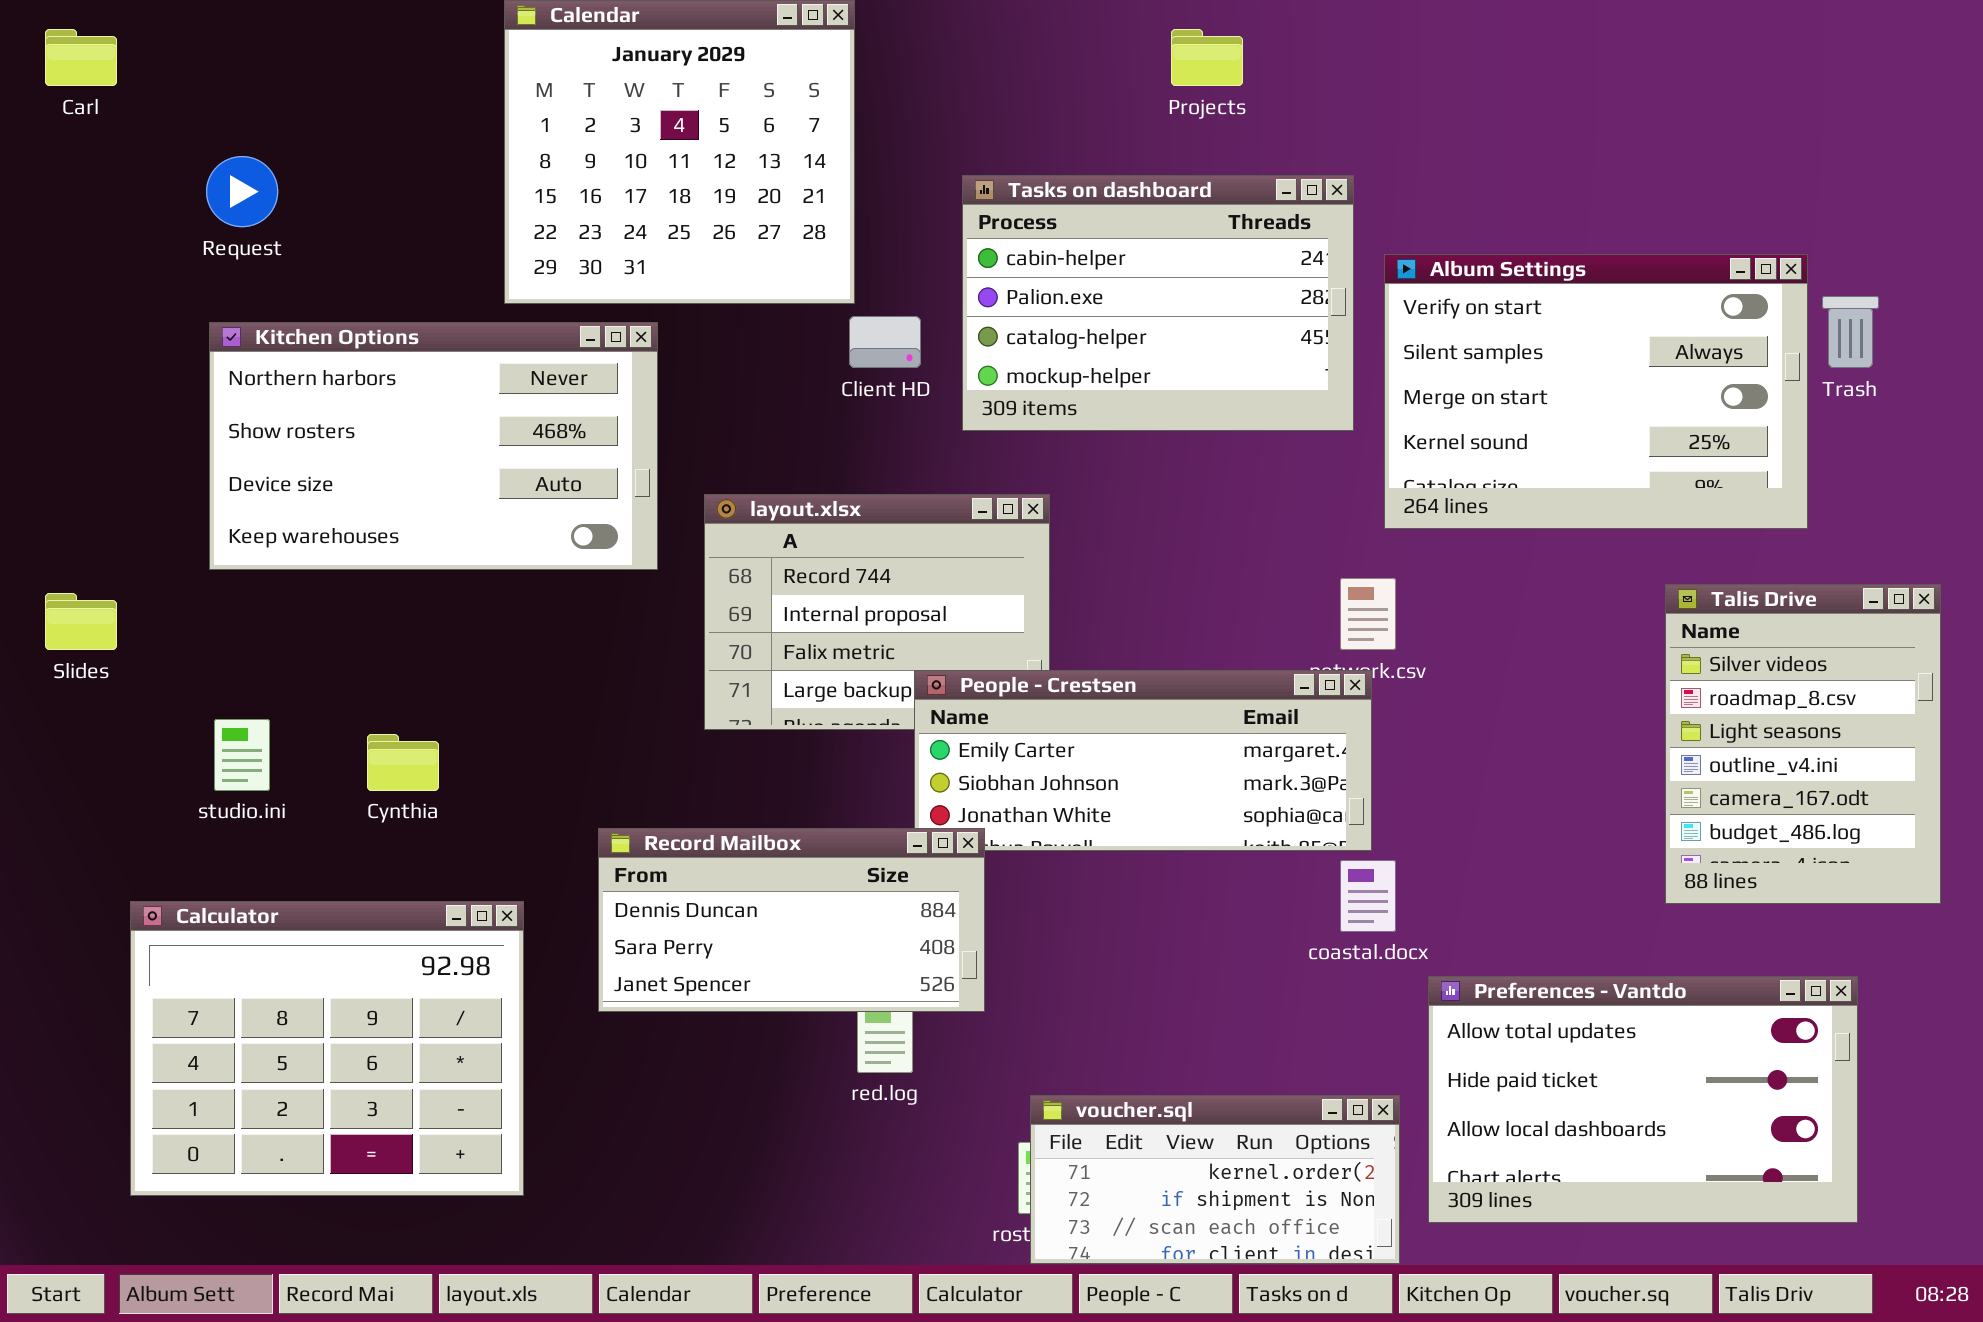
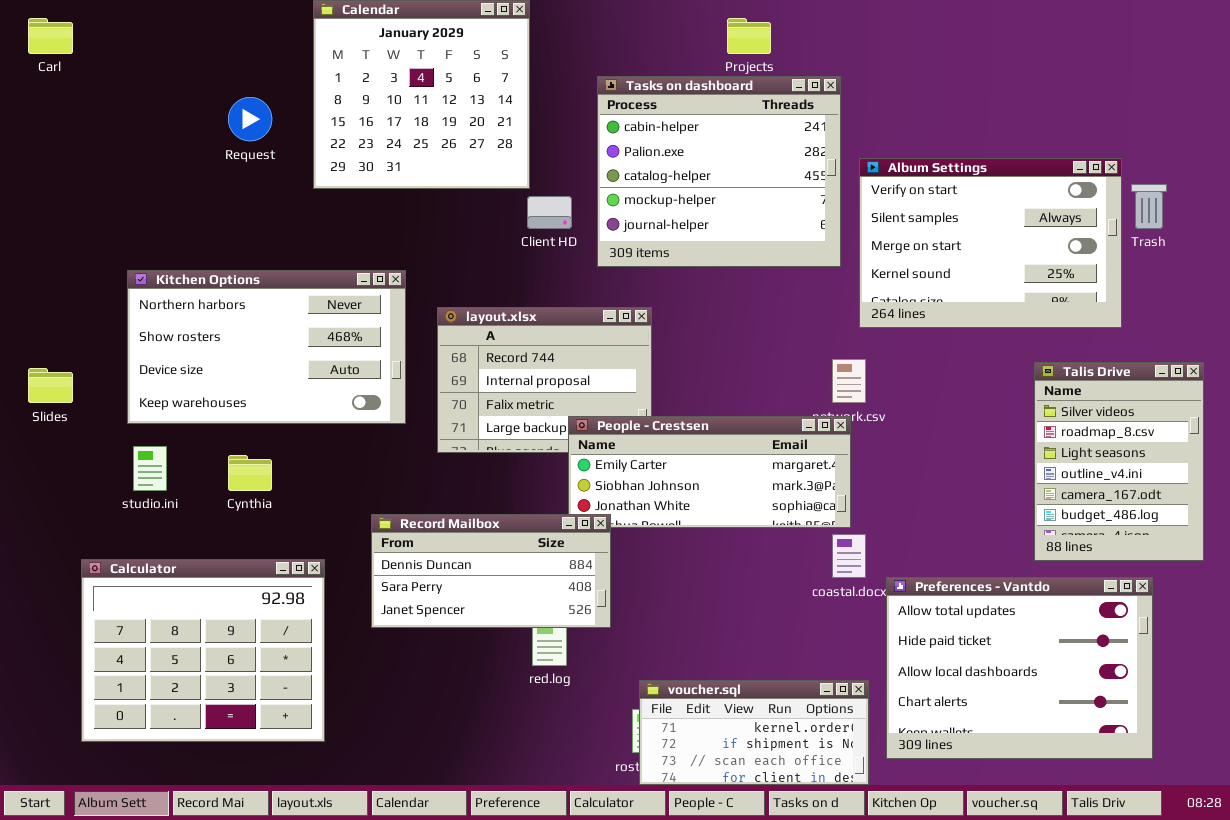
Request: [206,156,278,227] -> [228,97,272,141], moved
Tasks on dashboard: [962,175,1354,431] -> [597,76,841,267], resized
Kitchen Options: [209,322,658,570] -> [127,270,406,424], moved
Preferences - Vantdo: [1428,976,1858,1223] -> [886,577,1153,759], resized

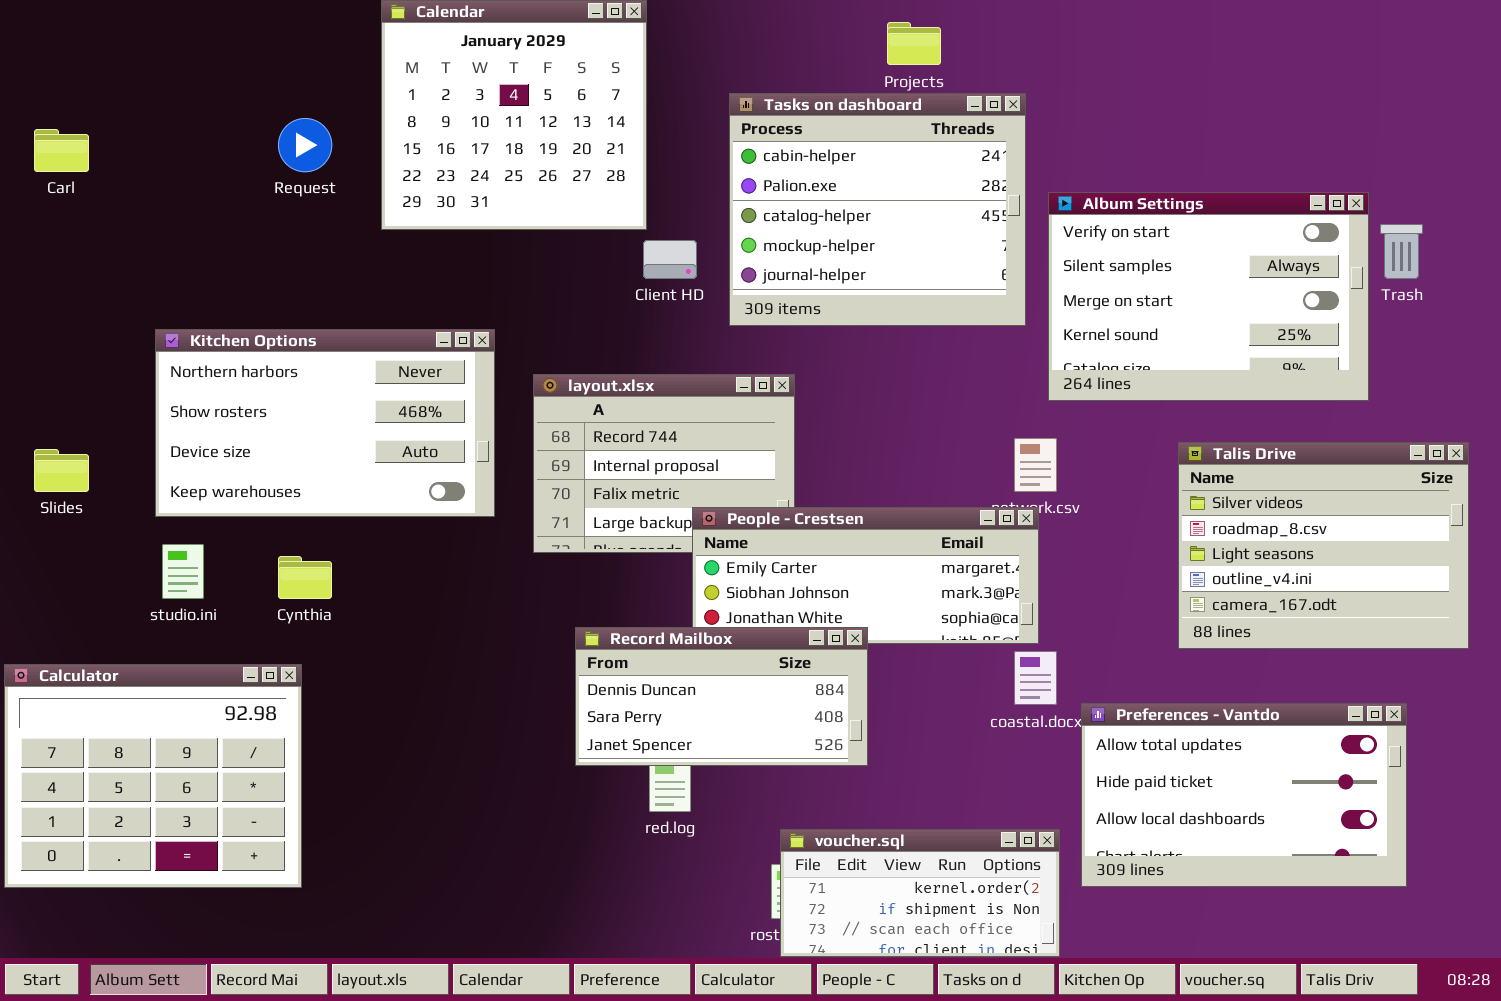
Carl: [28,18,73,54] -> [34,129,89,172], moved
Talis Drive: [1034,362,1204,561] -> [1178,442,1469,649], resized
Record Mailbox: [371,514,611,628] -> [575,627,868,766], moved
Calculator: [81,559,325,742] -> [4,664,302,888], moved
Preferences - Vantdo: [886,577,1153,759] -> [1081,703,1407,887], resized

